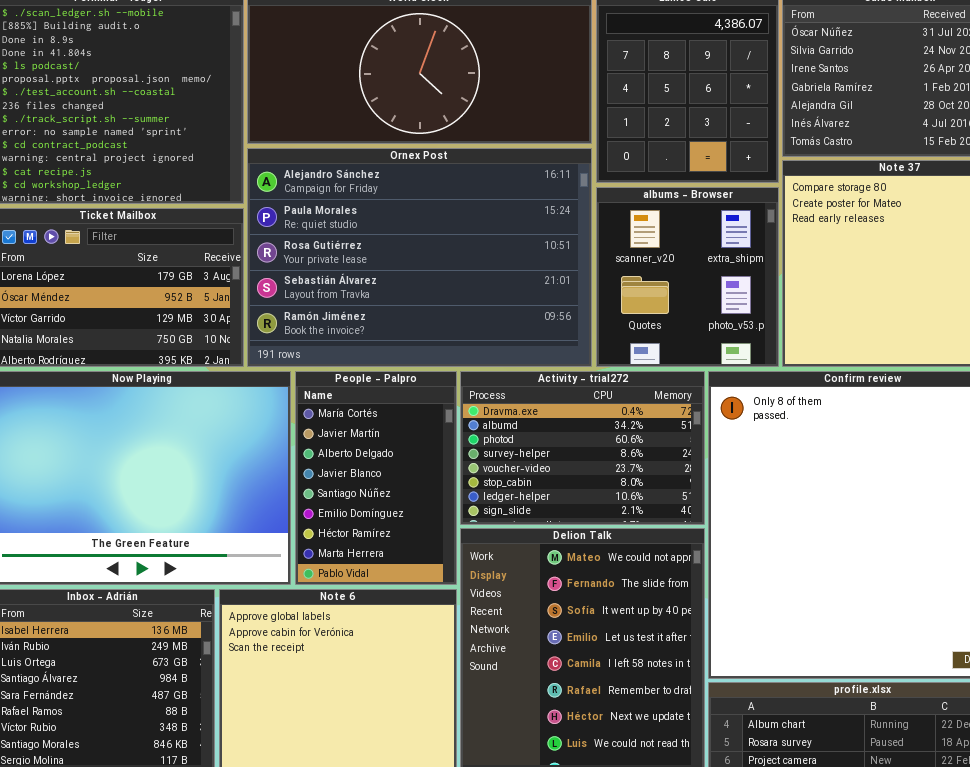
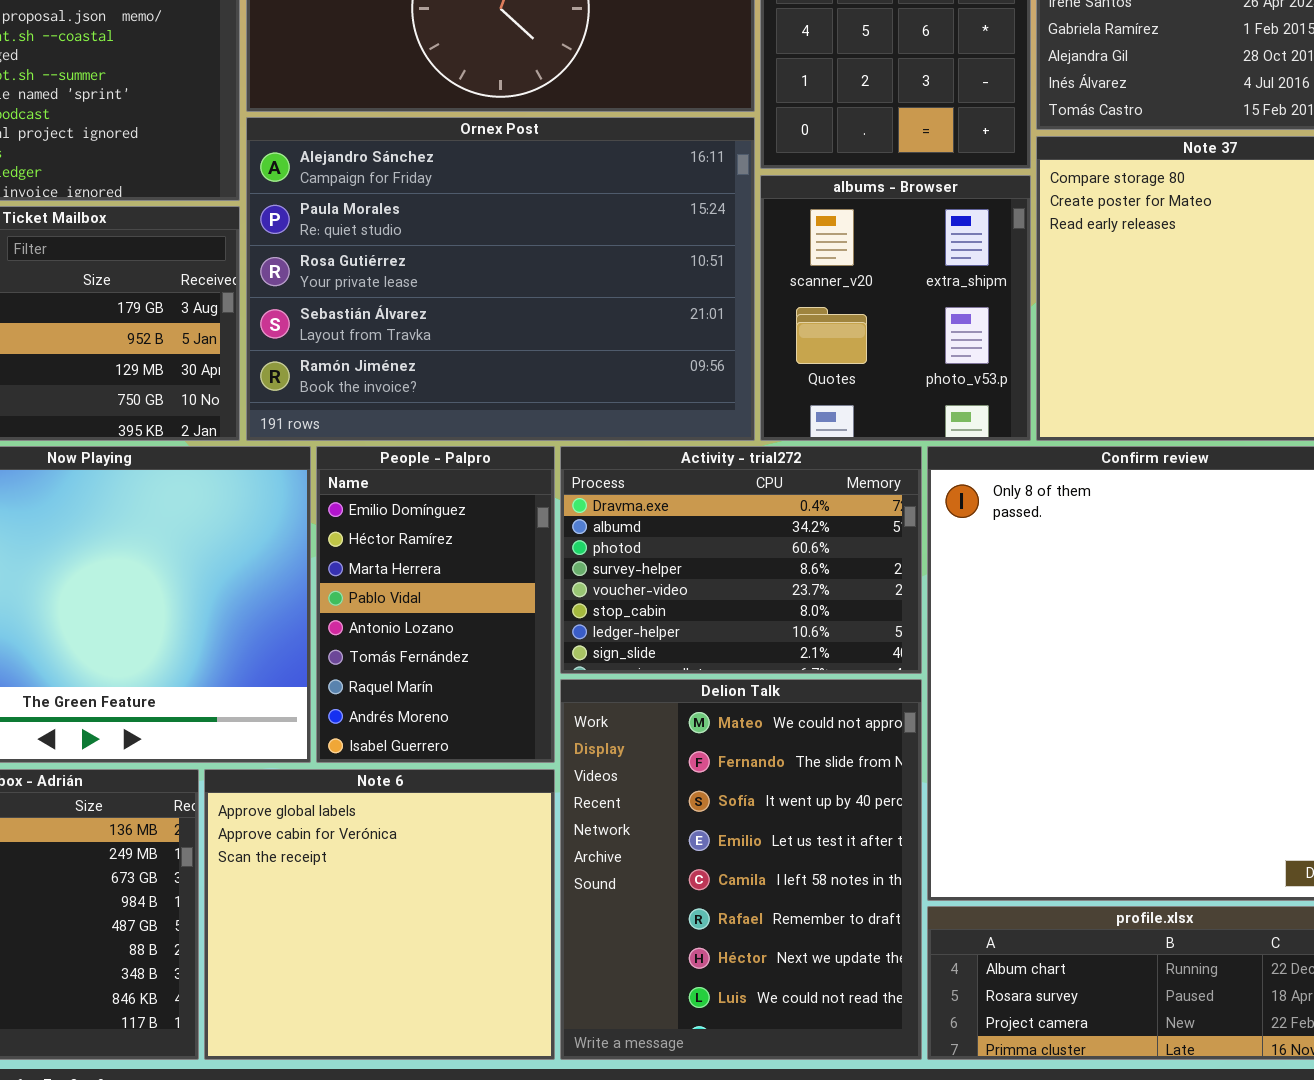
People - Palpro: [295,371,457,585] -> [316,446,555,763], scrolled down 5 rows

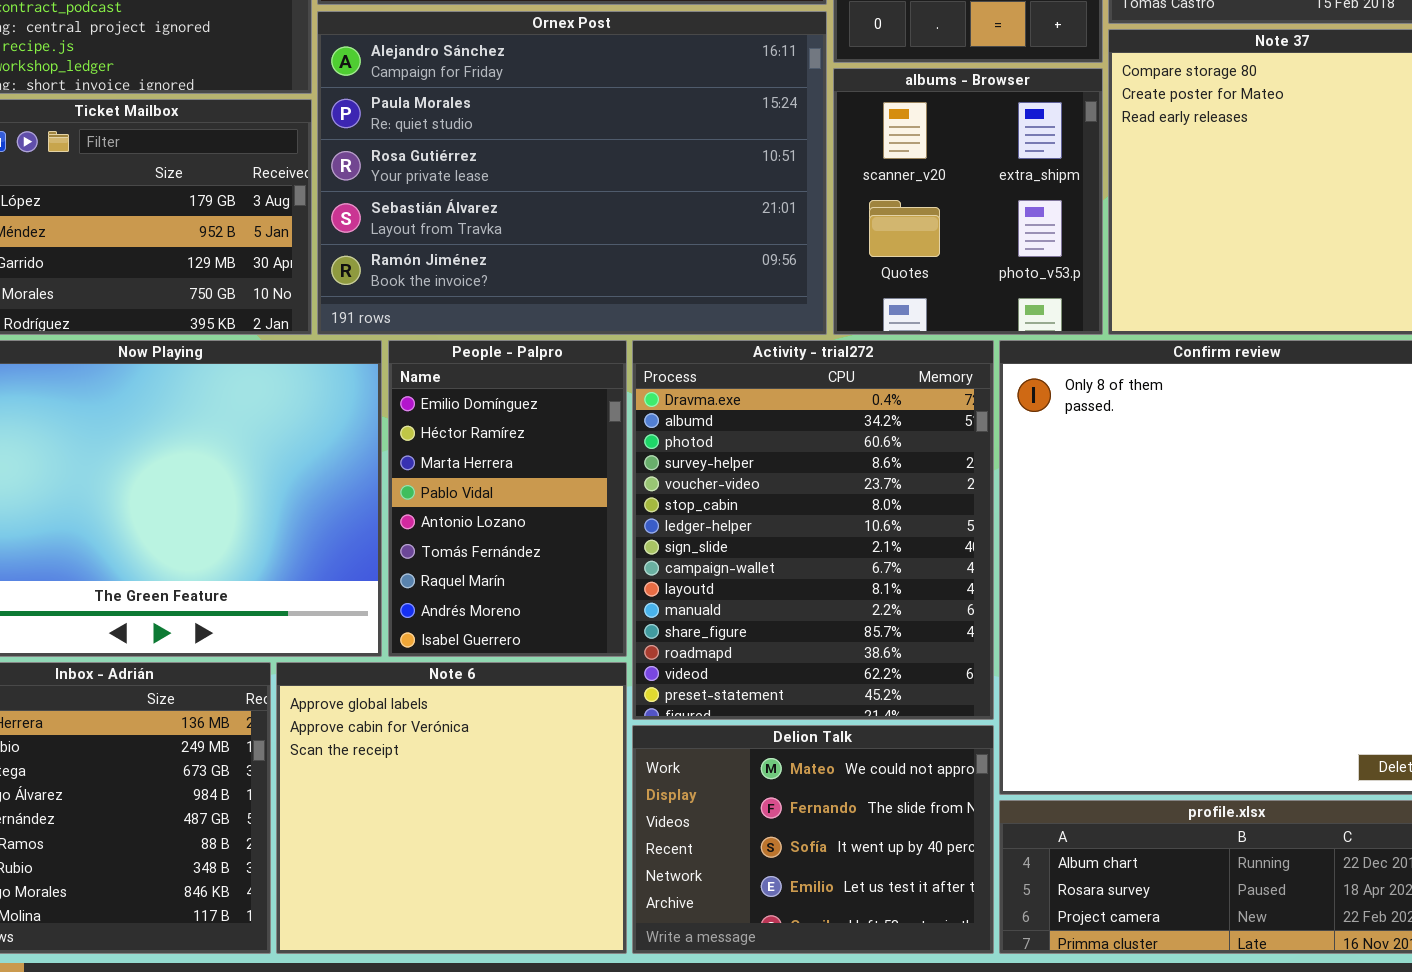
Activity - trial272: [560,446,922,674] -> [632,340,994,720], resized
Delion Talk: [560,679,922,1060] -> [632,725,994,954], resized

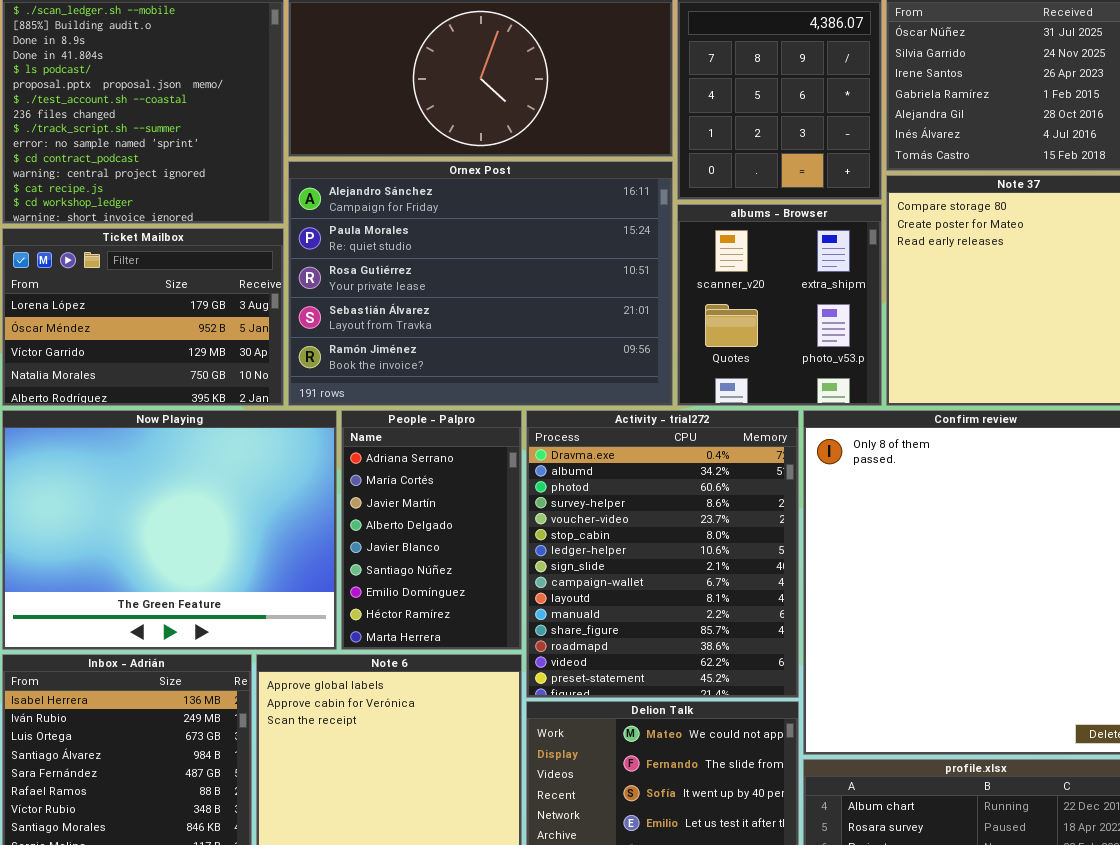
People - Palpro: [388,340,627,657] -> [341,410,522,650], scrolled up 6 rows

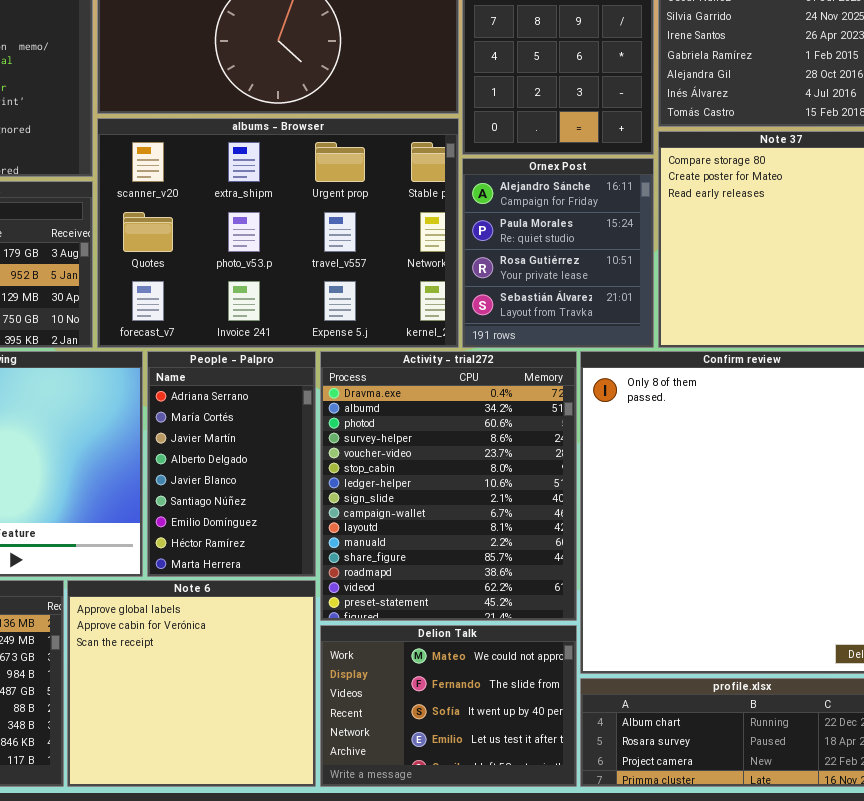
Ornex Post: [288,161,673,406] -> [462,158,654,348], moved, resized
albums - Browser: [677,204,882,406] -> [97,118,459,348], moved, resized

